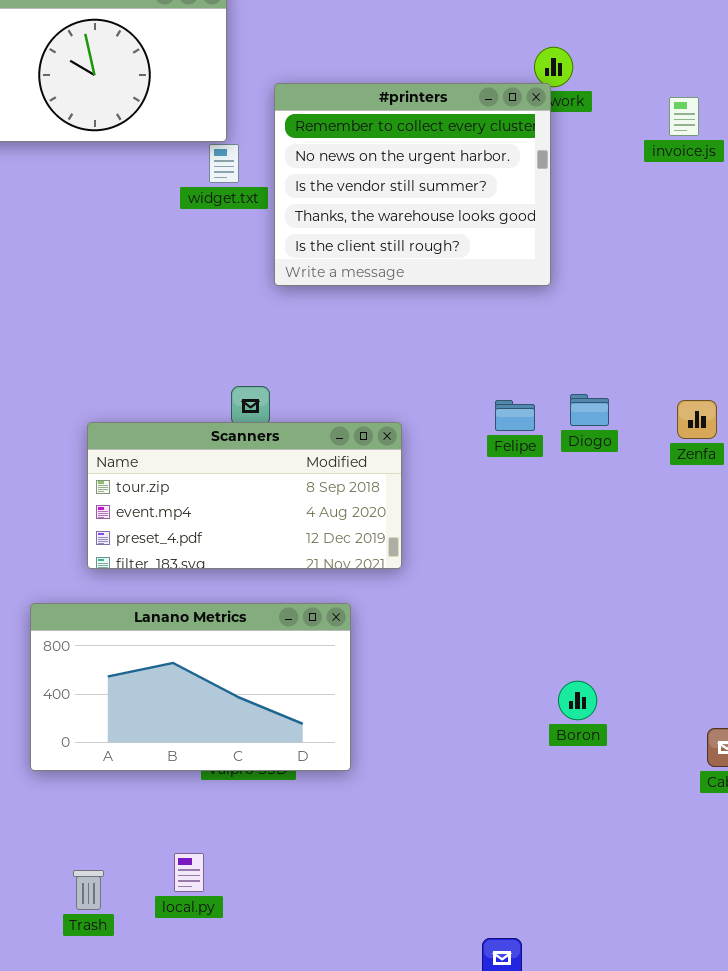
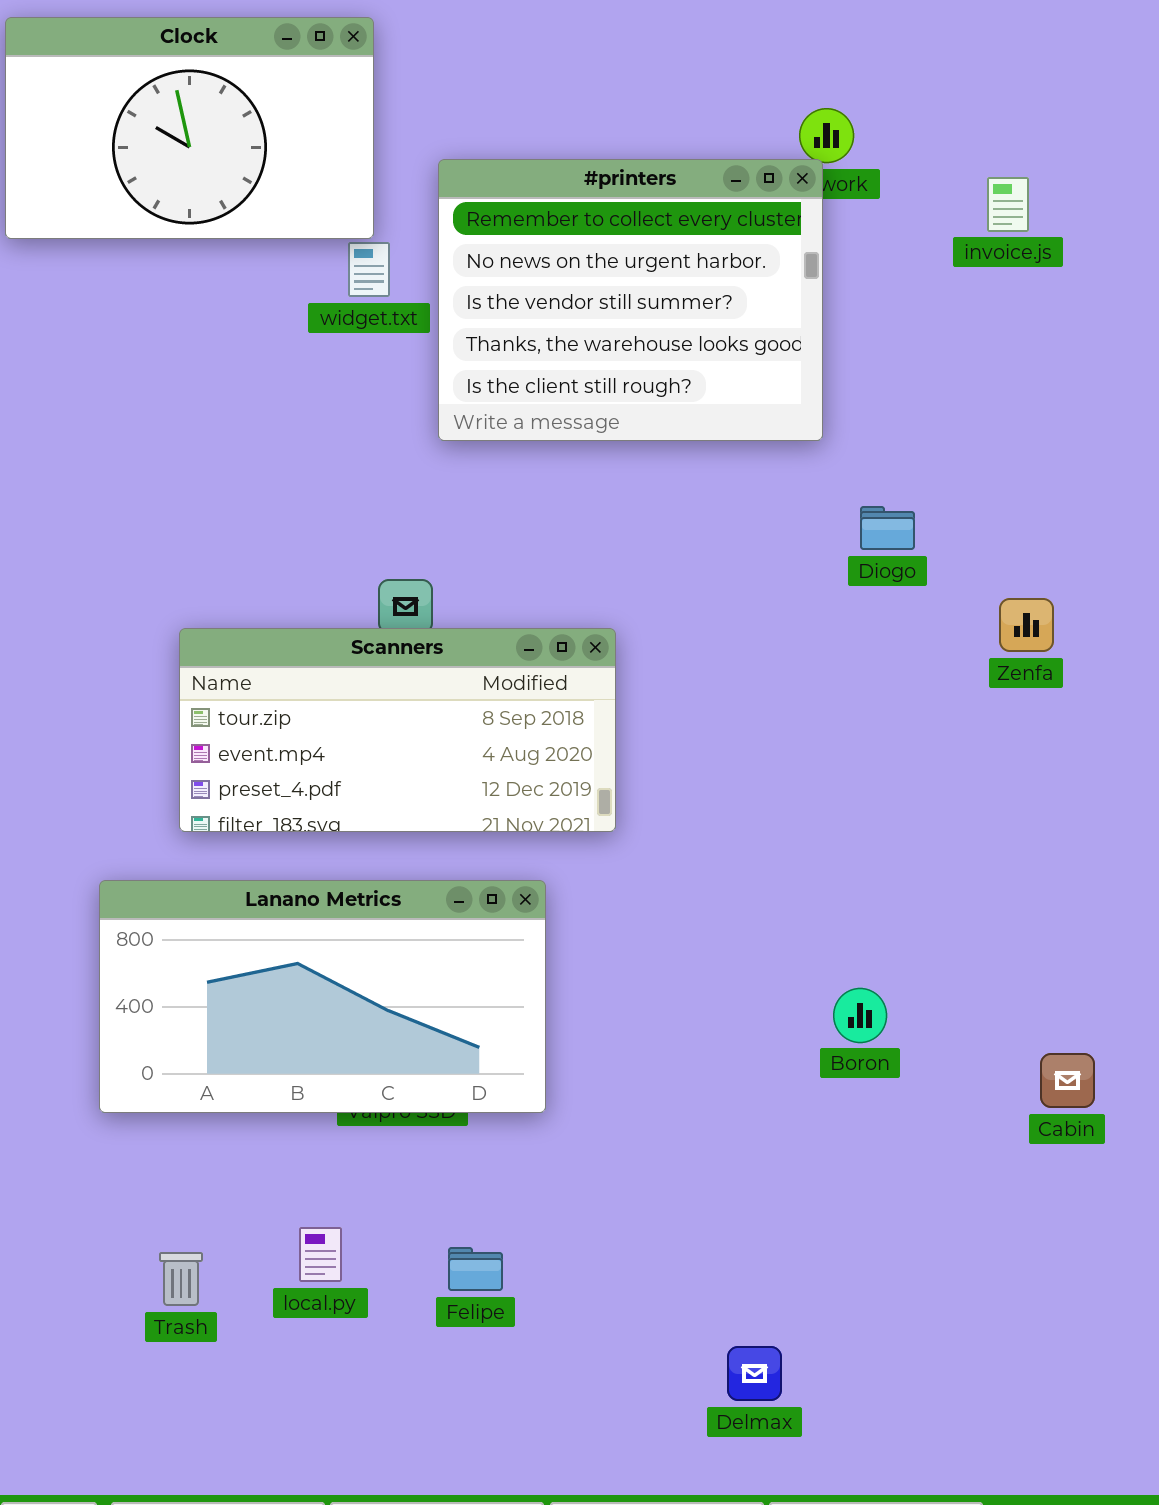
Diogo: [570,394,609,426] -> [860,506,915,550], moved
Felipe: [495,400,535,431] -> [448,1247,503,1291], moved

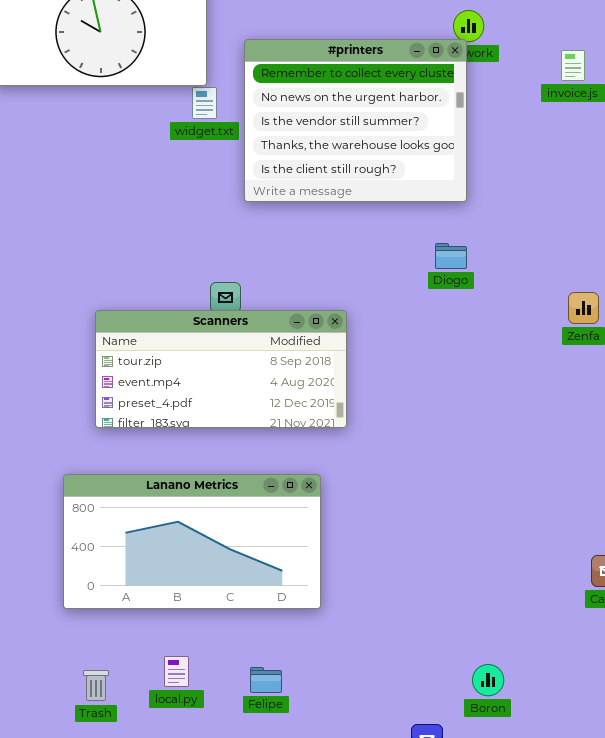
Diogo: [860,506,915,550] -> [435,243,467,269], moved
Lanano Metrics: [99,880,546,1113] -> [63,474,321,609], moved
Boron: [833,988,887,1043] -> [472,664,504,696], moved

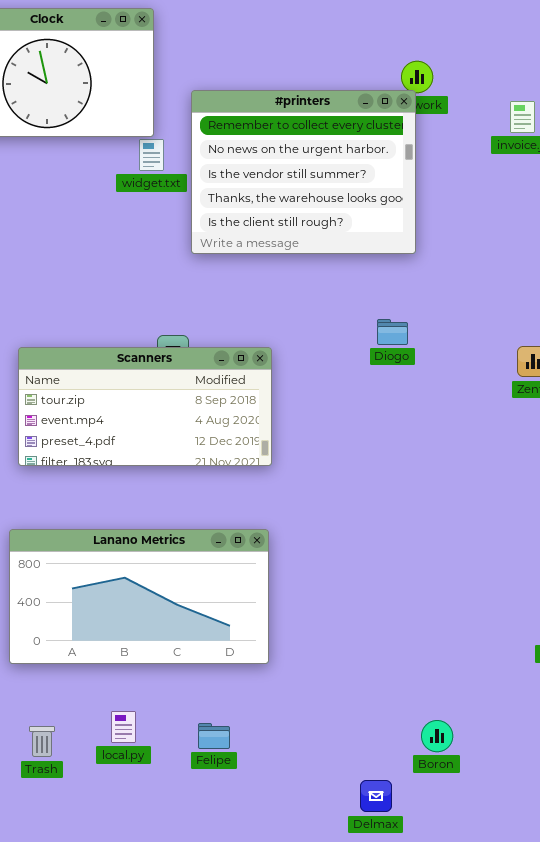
Diogo: [435,243,467,269] -> [377,319,408,345], moved
Scanners: [95,310,347,428] -> [18,347,272,466], moved

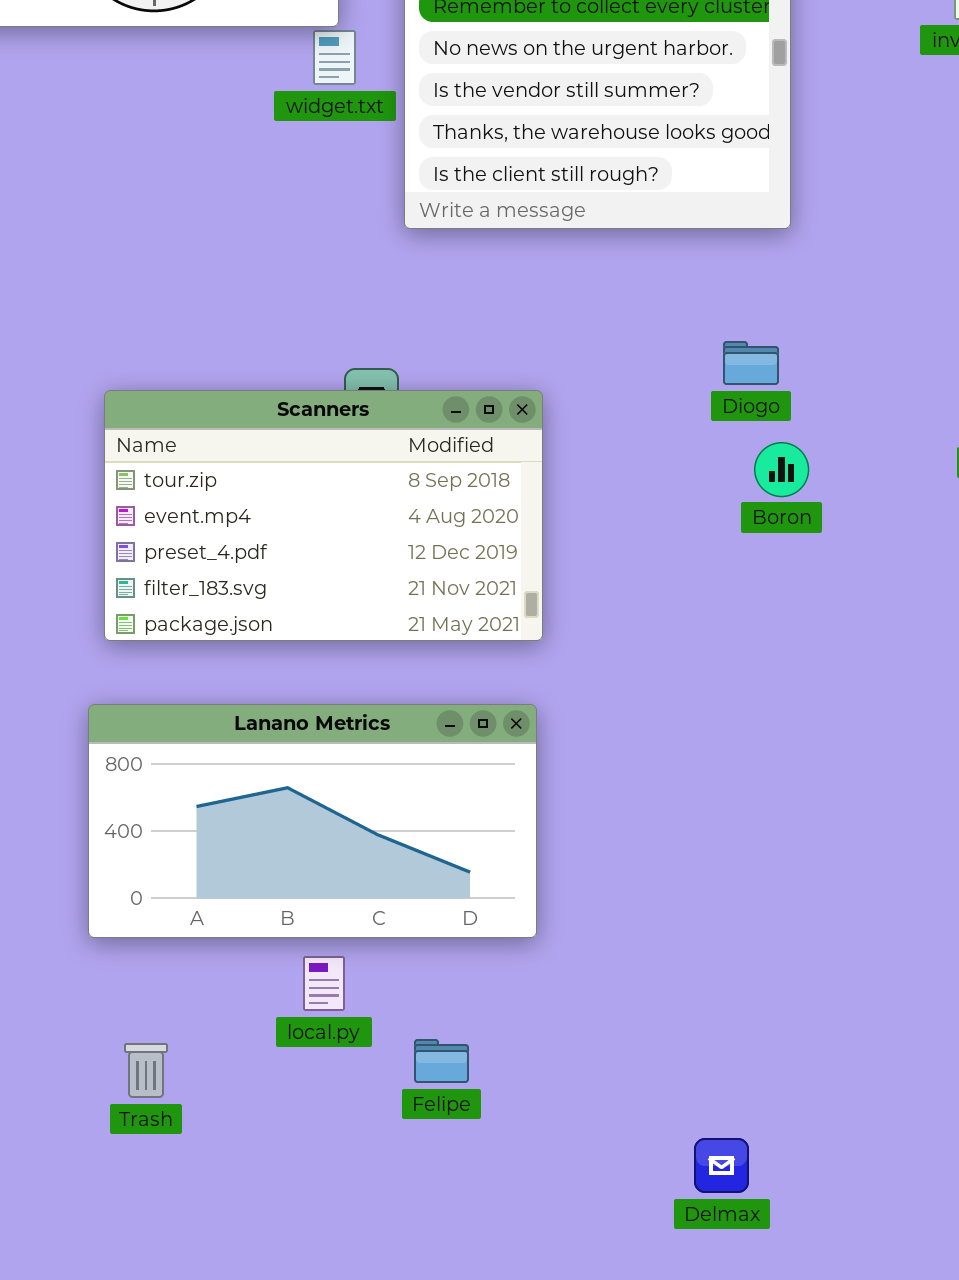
Scanners: [18,347,272,466] -> [104,390,543,641], resized
local.py: [111,711,136,743] -> [303,956,345,1011], moved
Boron: [421,720,453,752] -> [754,442,809,497], moved

